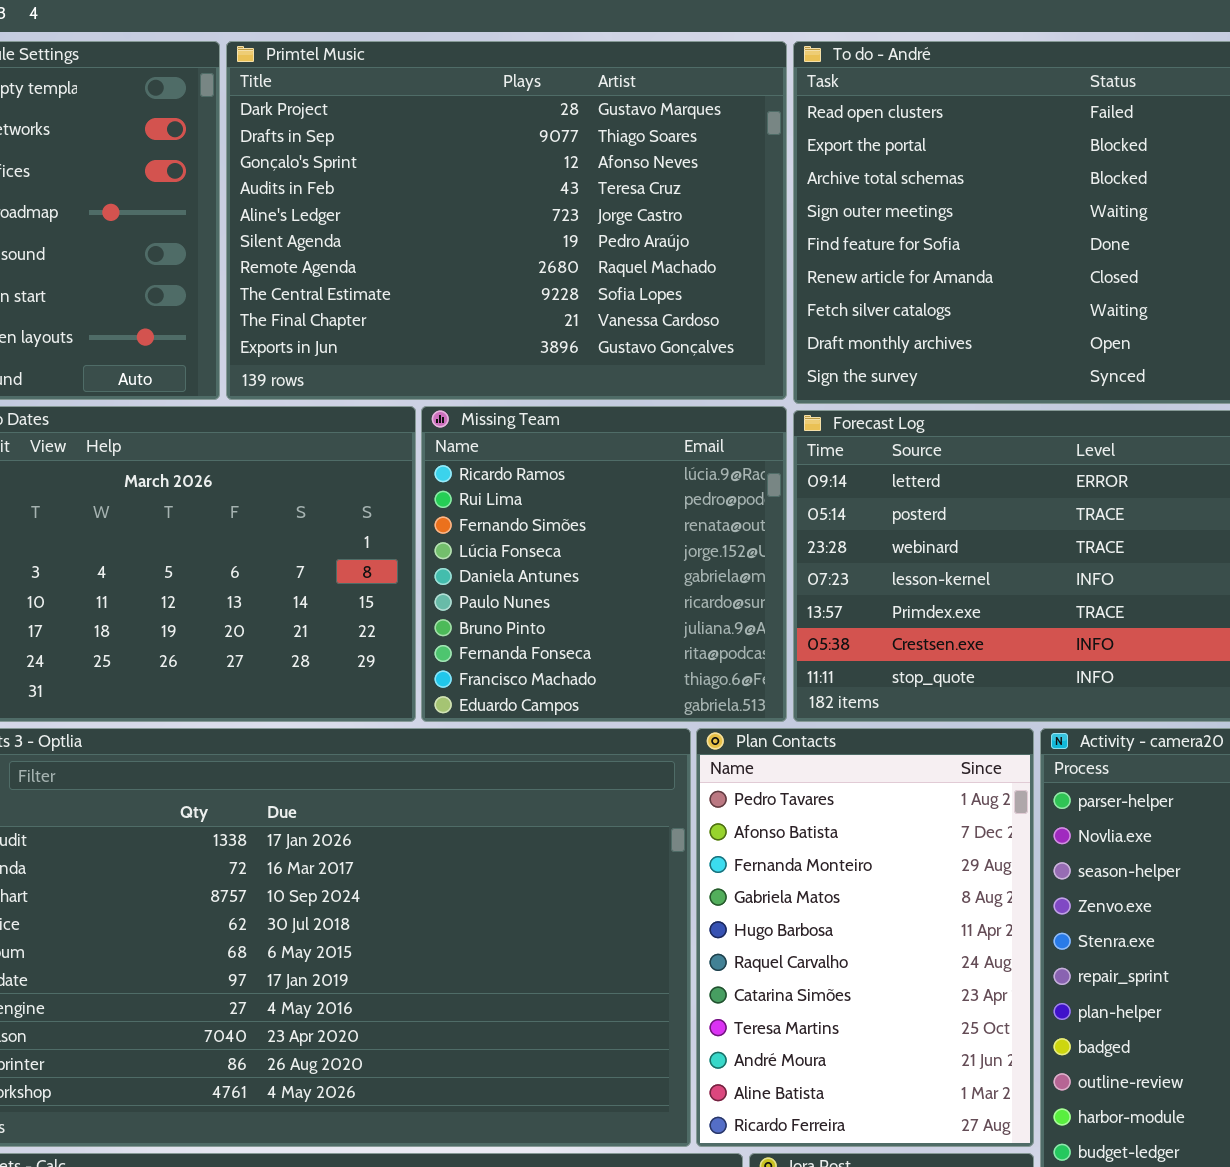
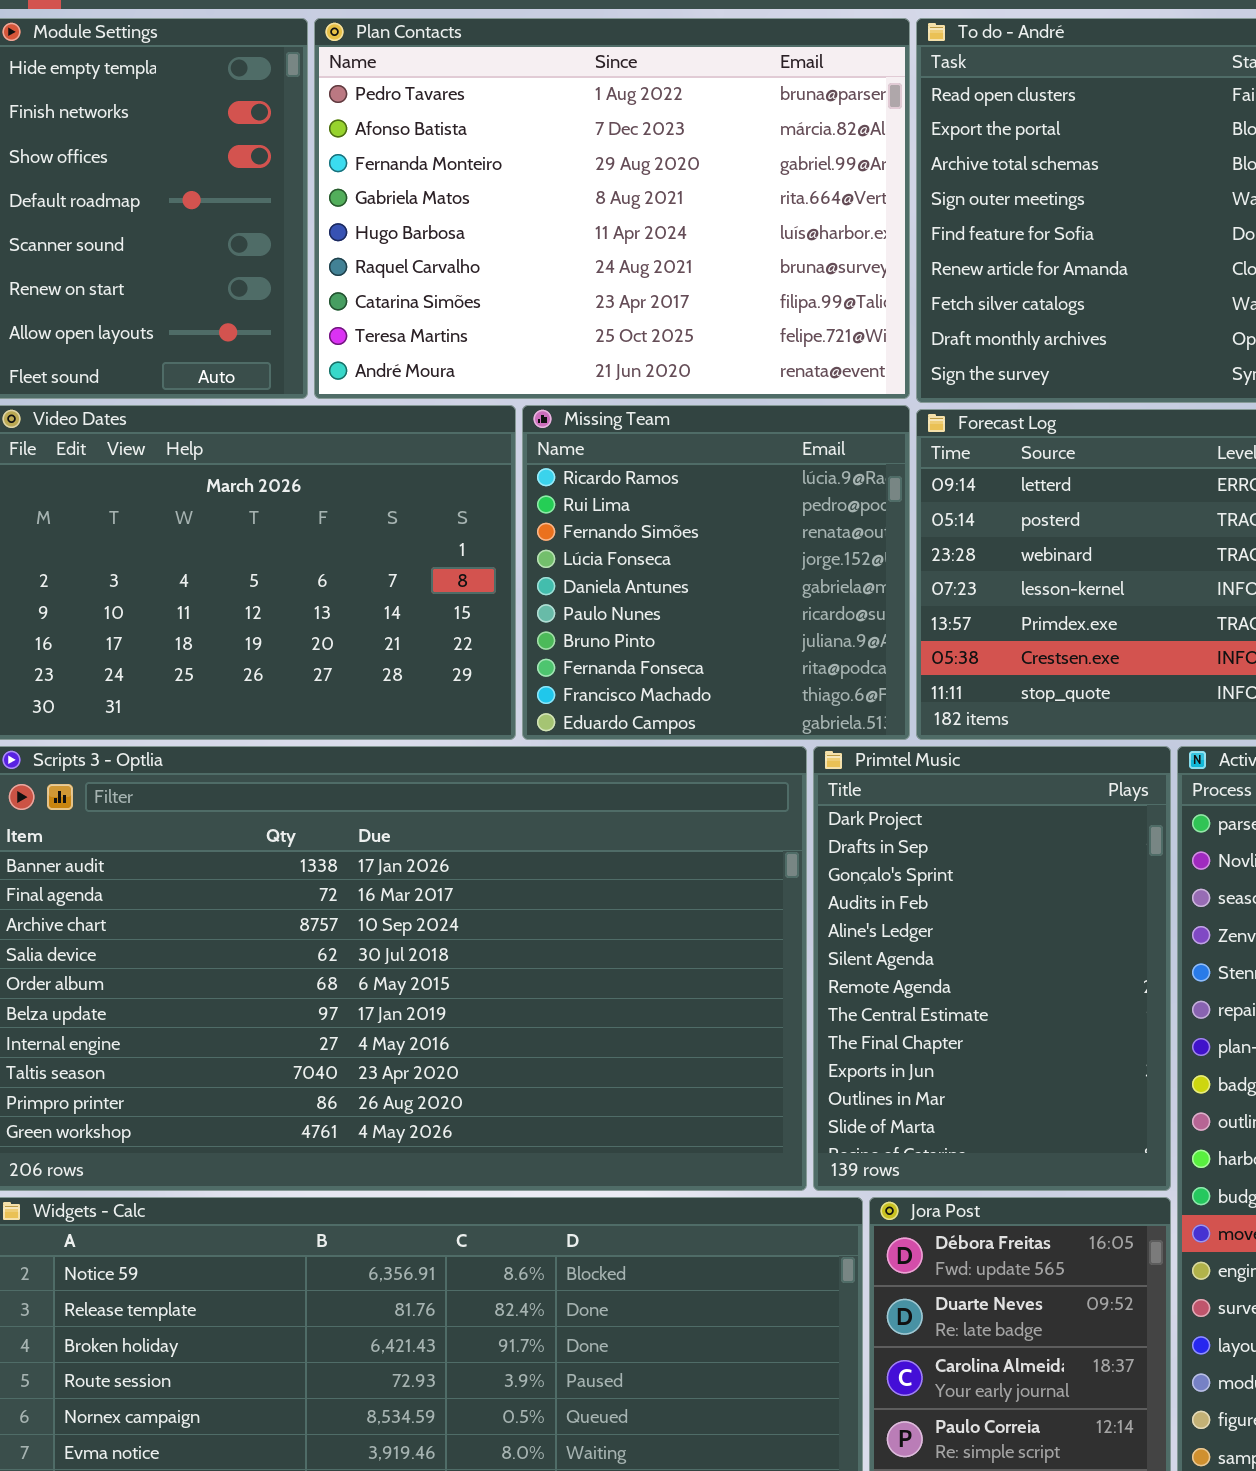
Primtel Music: [226,41,787,400] -> [813,746,1171,1191], moved, resized
Plan Contacts: [696,728,1034,1147] -> [314,18,910,399], moved, resized

